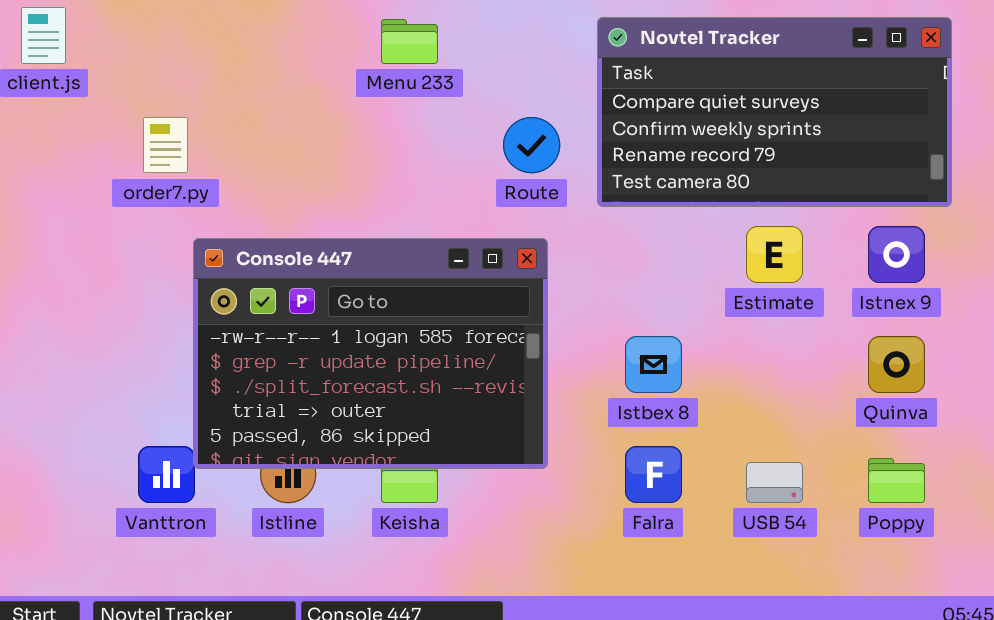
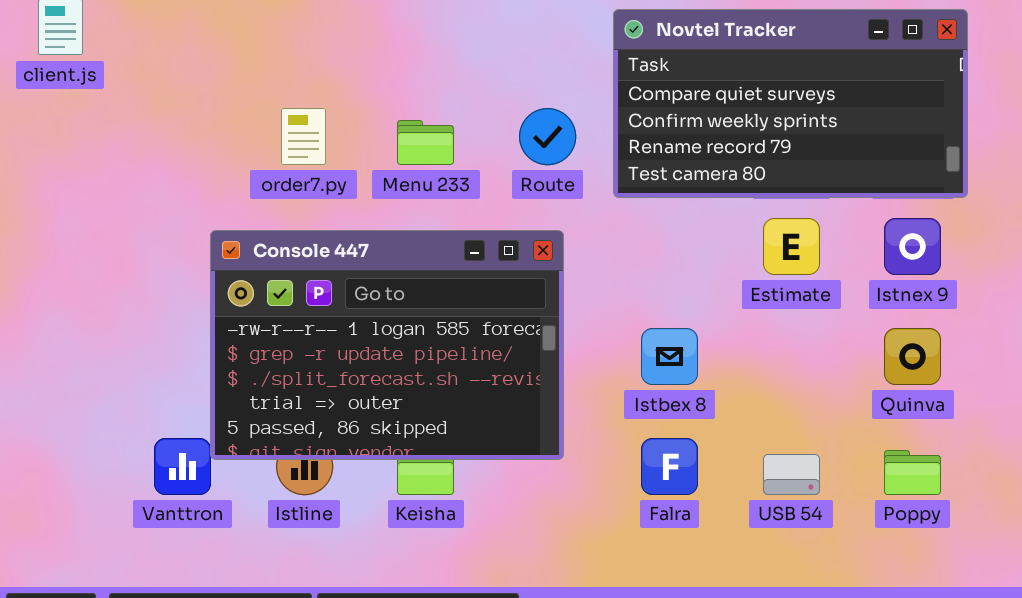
Menu 233: [381,19,438,64] -> [397,120,454,165], moved
order7.py: [143,117,188,173] -> [281,108,326,165], moved

